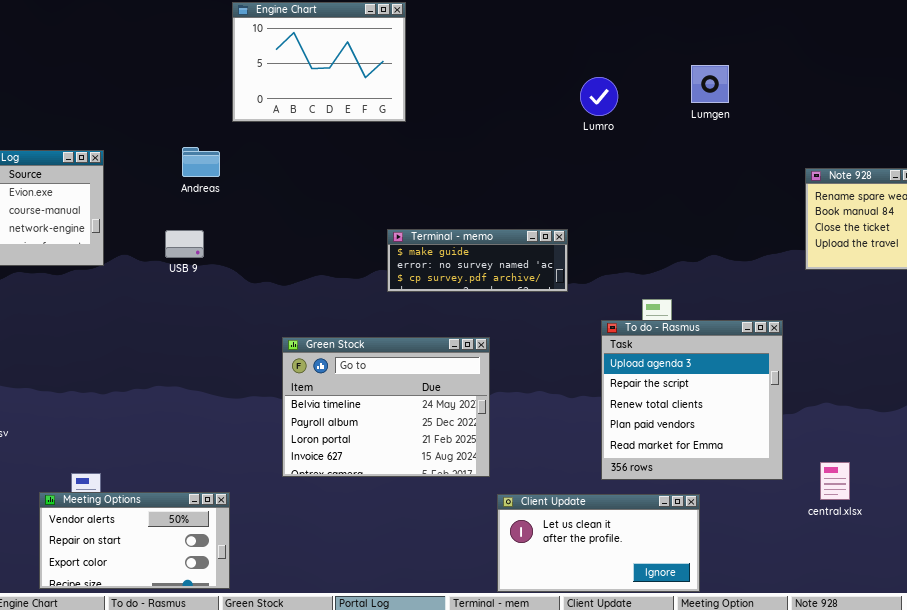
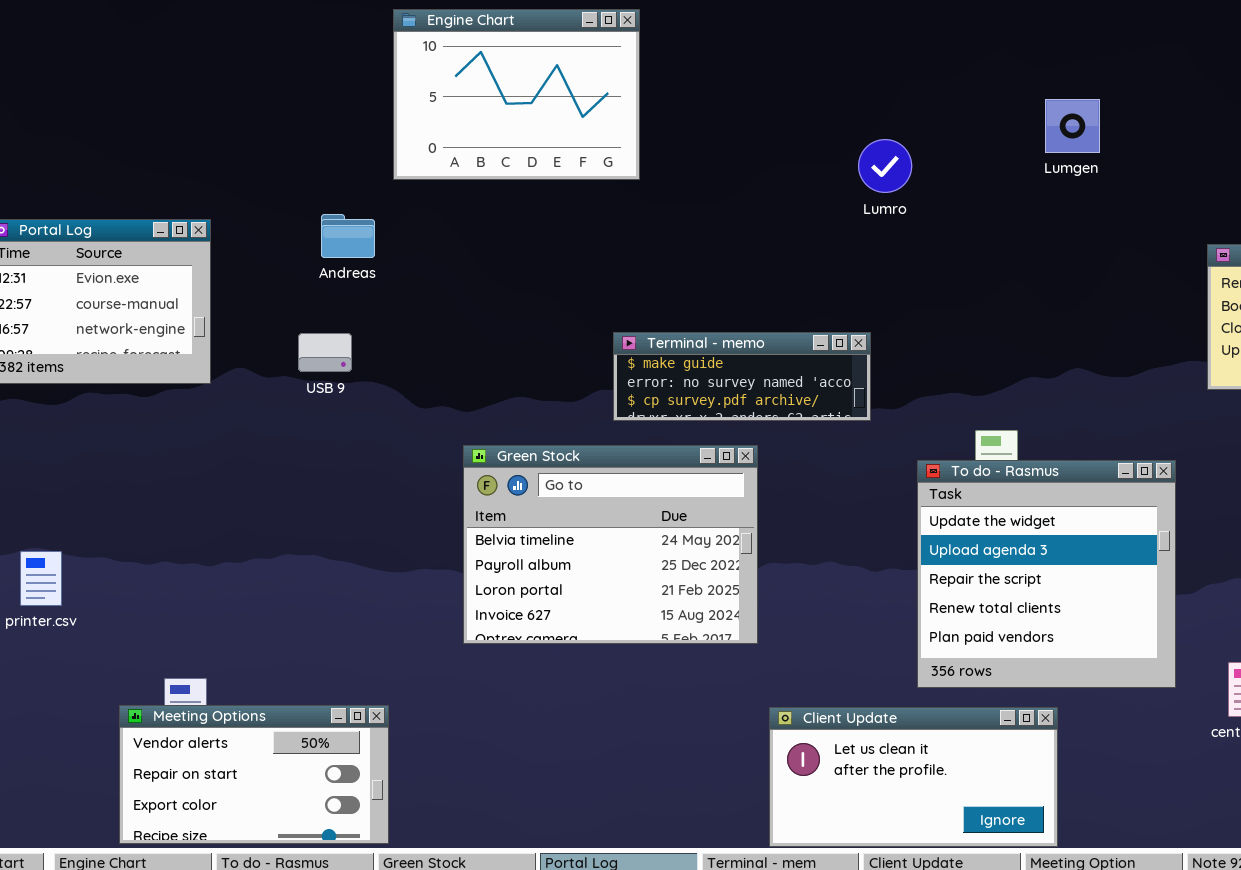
Lumro: [580,77,618,116] -> [858,139,912,193], moved
To do - Rasmus: [601,320,783,480] -> [917,460,1176,688], scrolled up 1 row
Green Stock: [282,337,490,477] -> [463,445,758,644], moved

